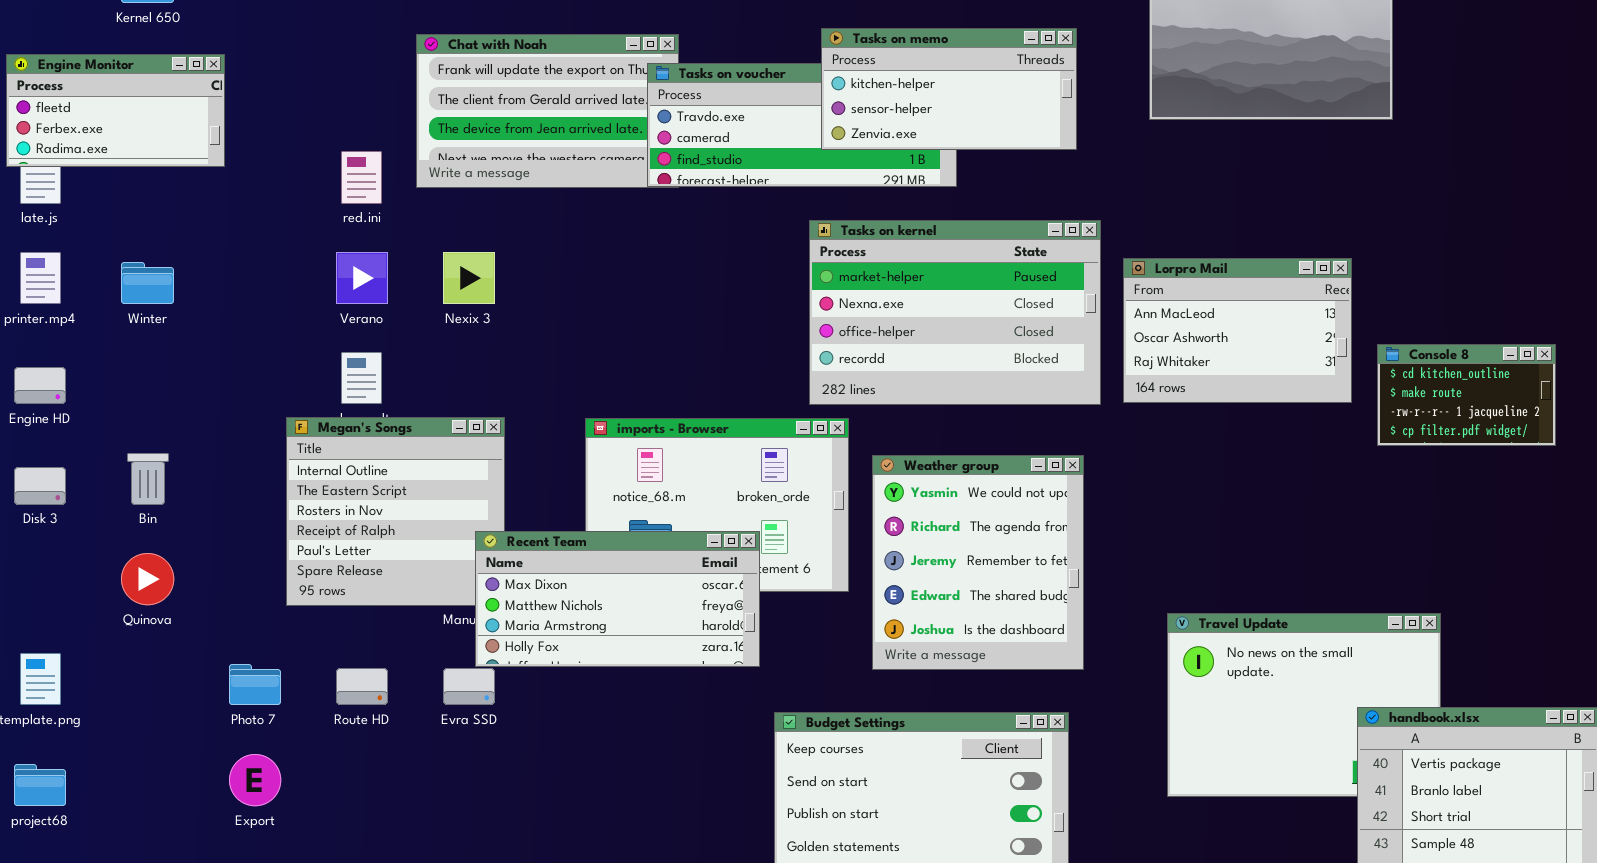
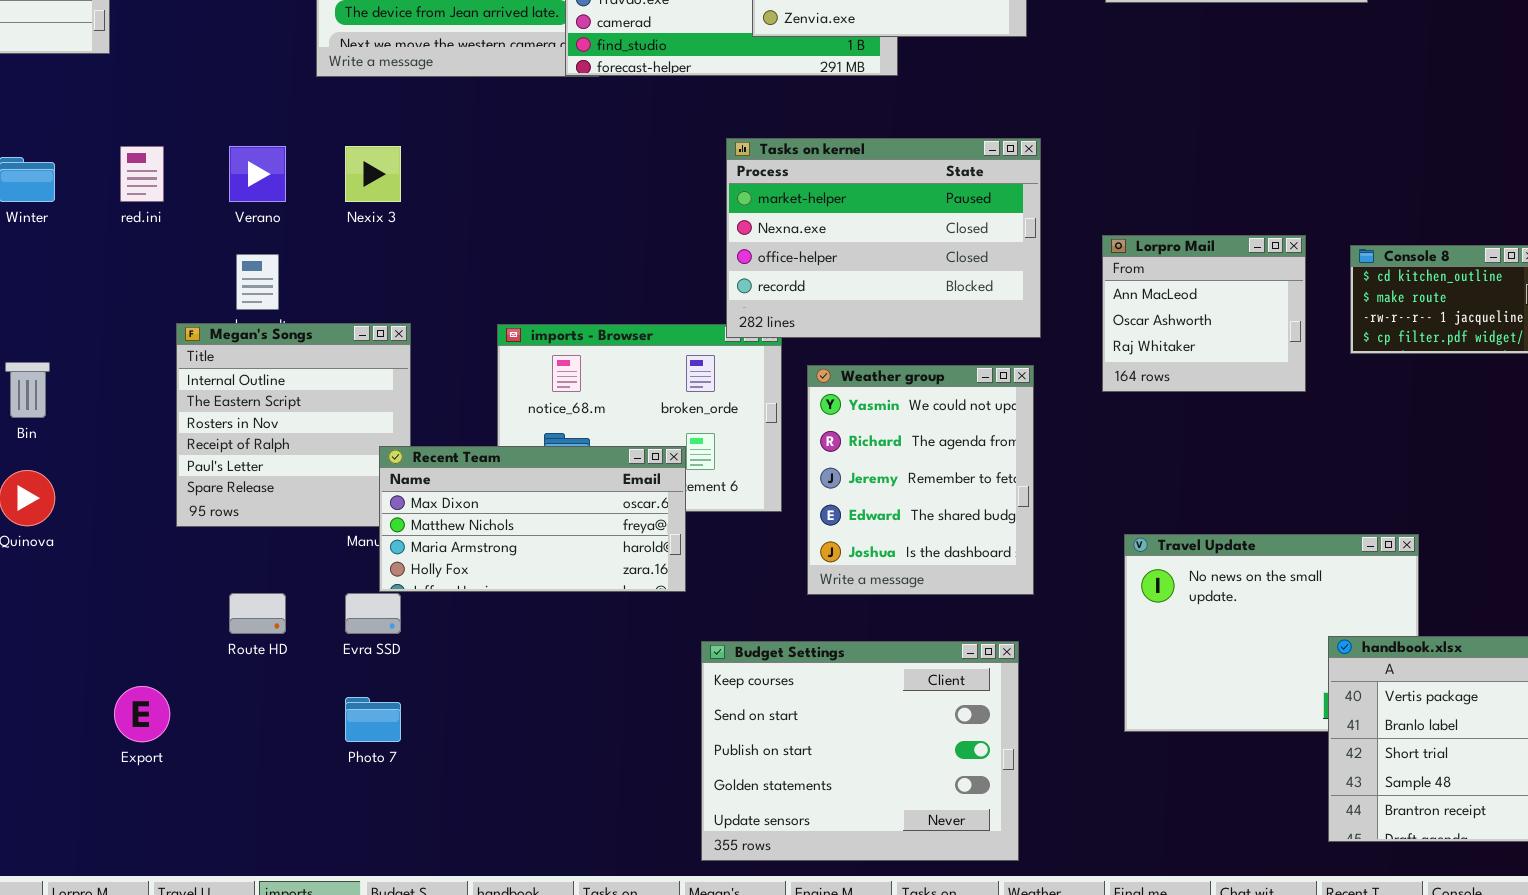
red.ini: [341,151,382,204] -> [120,146,164,202], moved
Tasks on kernel: [809,220,1101,405] -> [726,138,1041,338], moved
Lorpro Mail: [1123,258,1352,403] -> [1102,235,1306,392], moved, resized
Photo 7: [229,664,281,705] -> [345,697,401,742], moved

